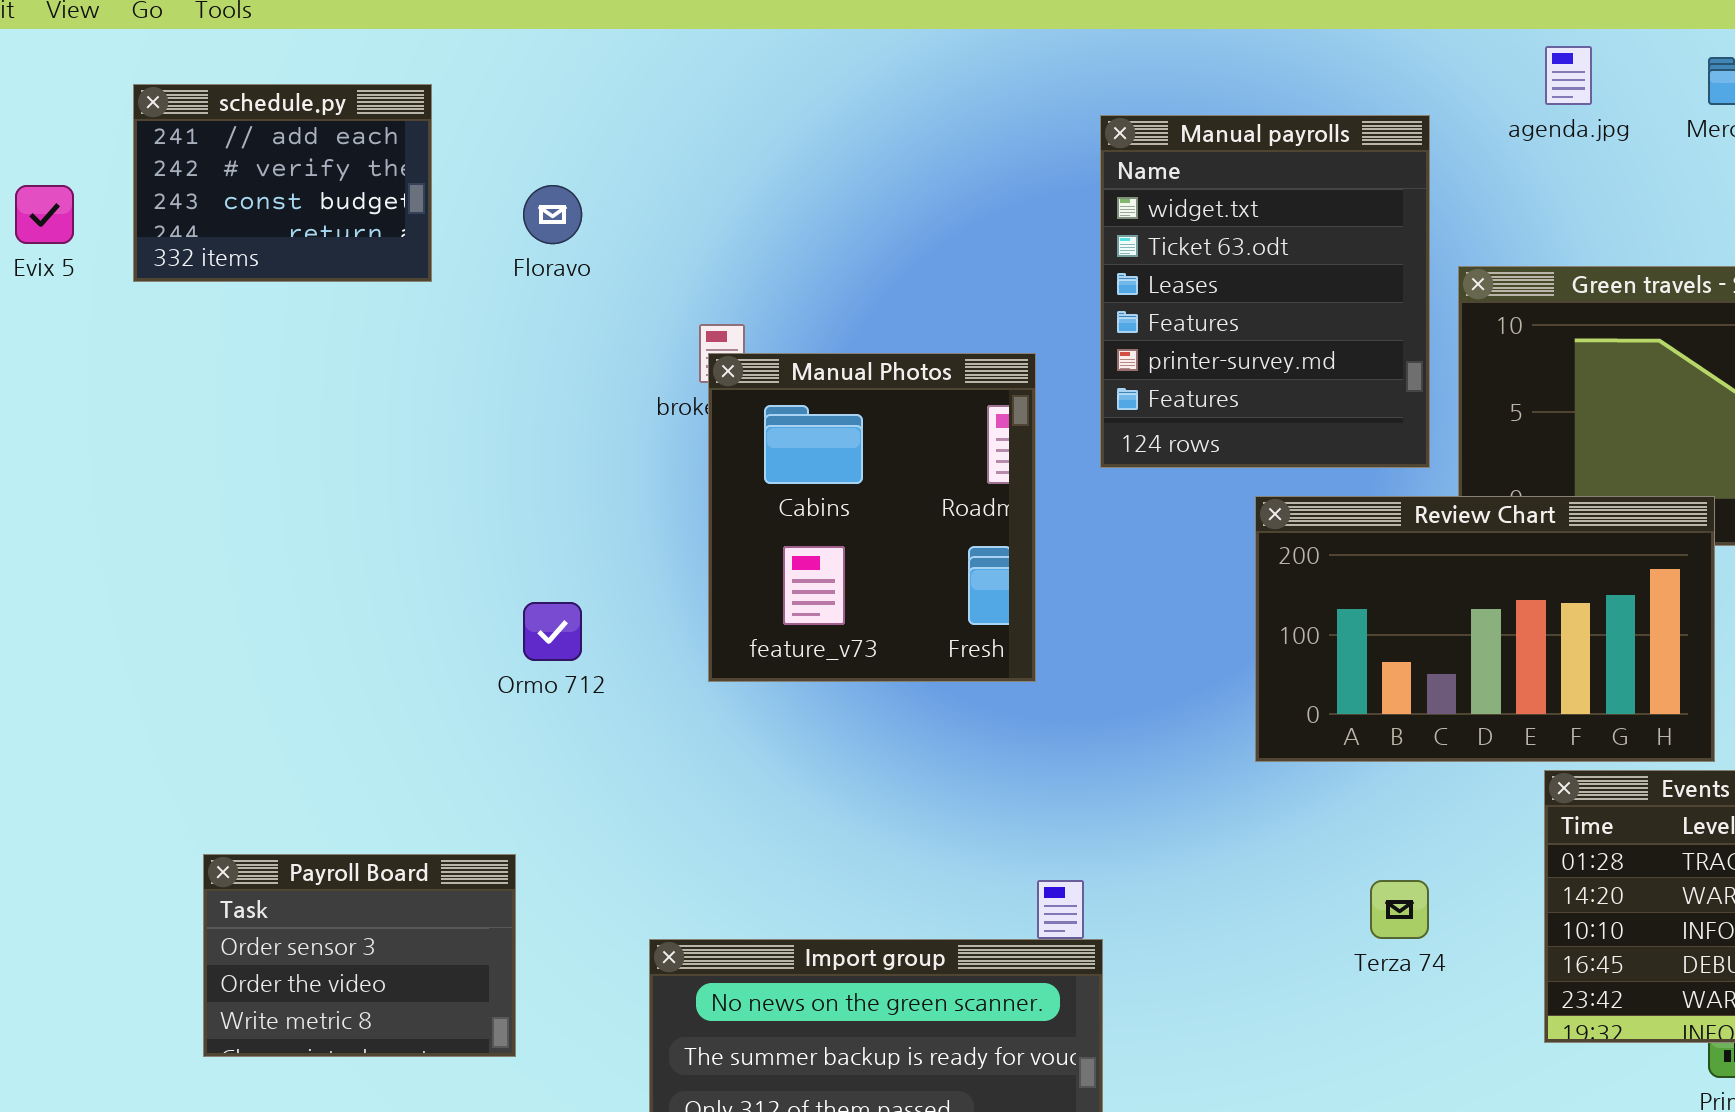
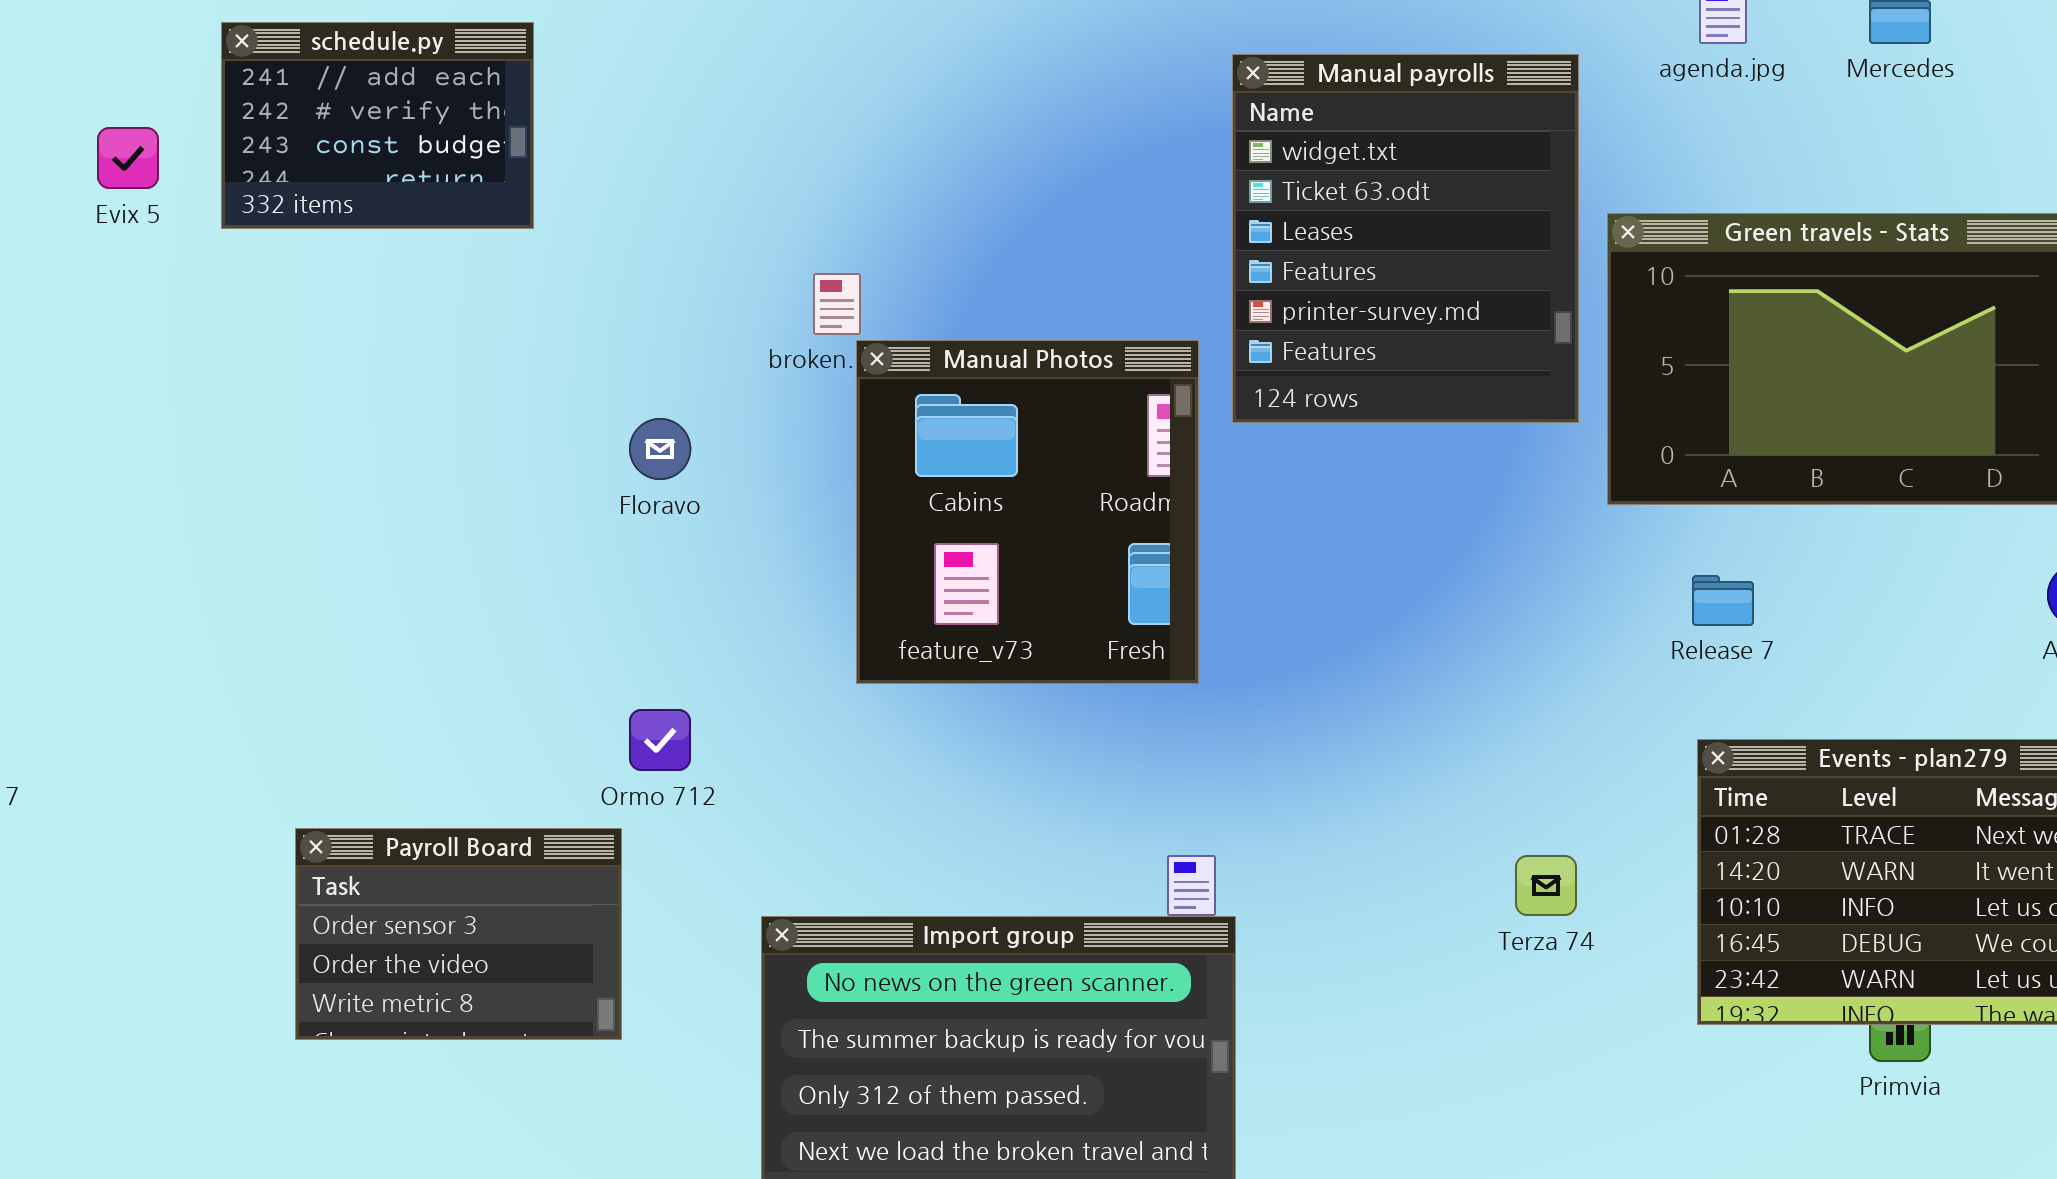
Floravo: [523,185,582,244] -> [629,418,691,480], moved
Manual Photos: [708,353,1036,682] -> [856,340,1199,684], moved
Review Chart: [1255,496,1715,762] -> none, closed
Ormo 712: [523,602,582,661] -> [629,709,691,771], moved

